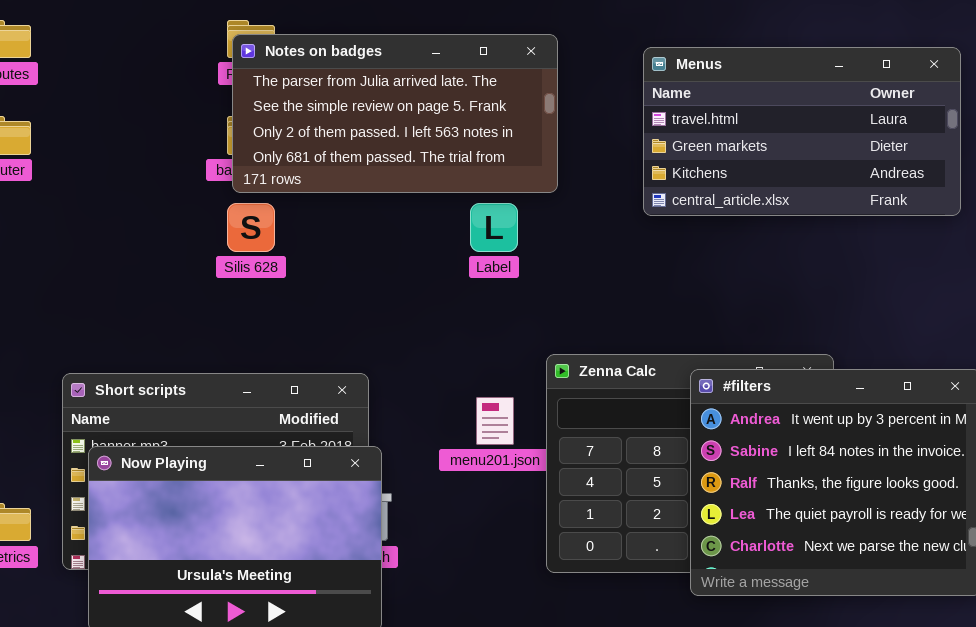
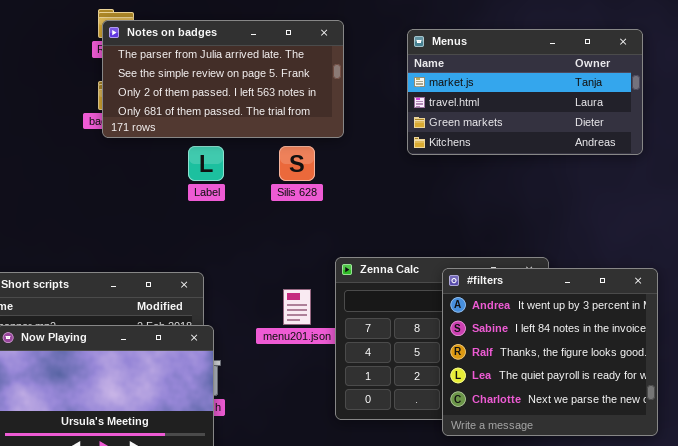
Menus: [643,47,961,216] -> [407,29,643,155], scrolled up 1 row
Silis 628: [227,203,275,252] -> [279,146,315,181], moved
Label: [470,203,518,252] -> [188,146,224,181], moved

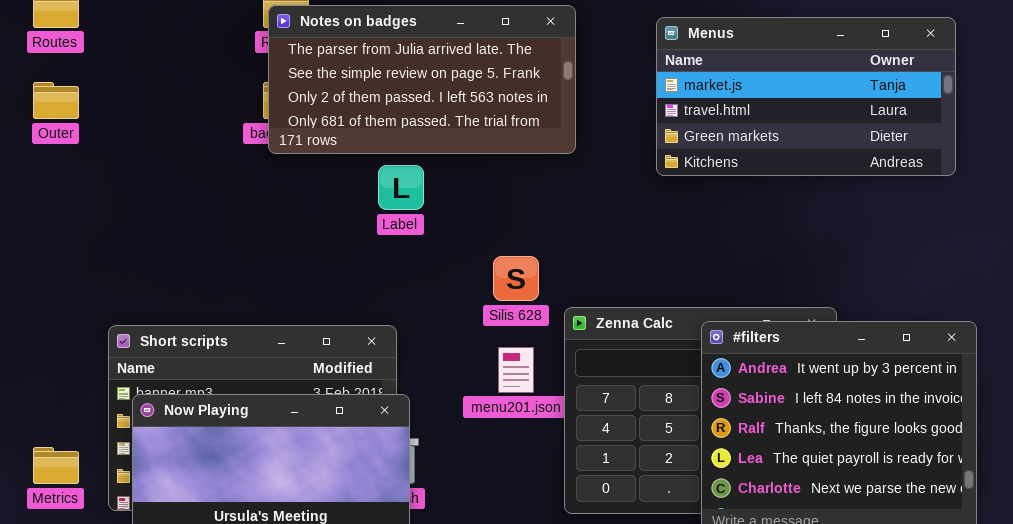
Silis 628: [279,146,315,181] -> [493,256,539,301], moved

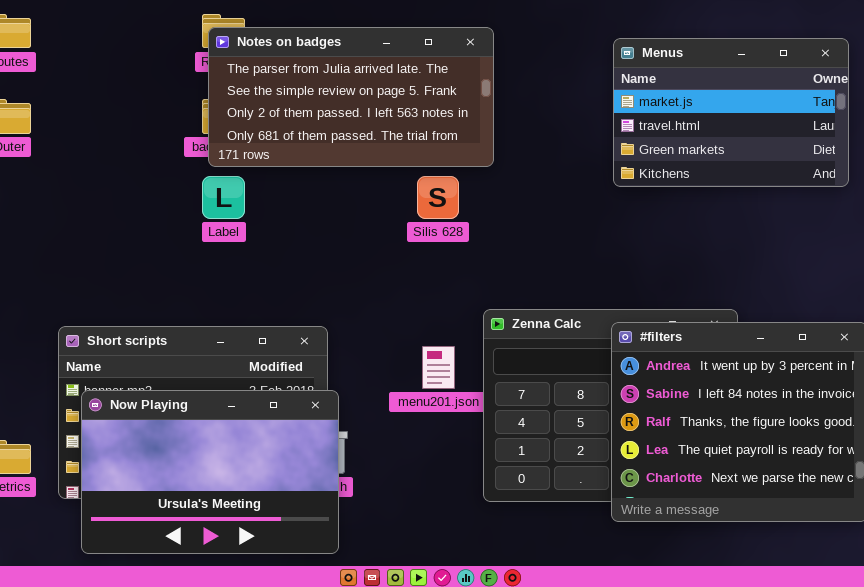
Menus: [656,17,956,176] -> [613,38,849,187], resized
Label: [378,165,424,210] -> [202,176,245,219], moved
Silis 628: [493,256,539,301] -> [417,176,459,219], moved

